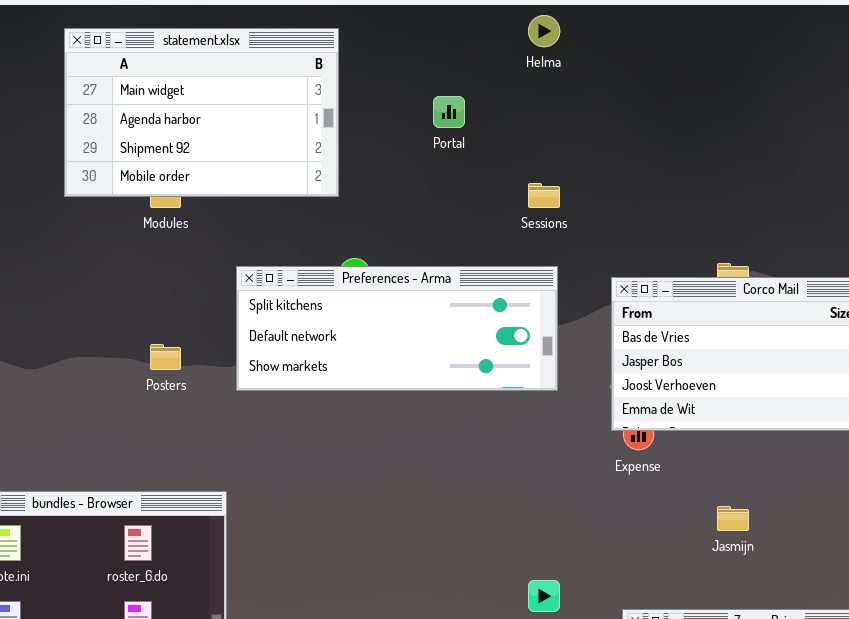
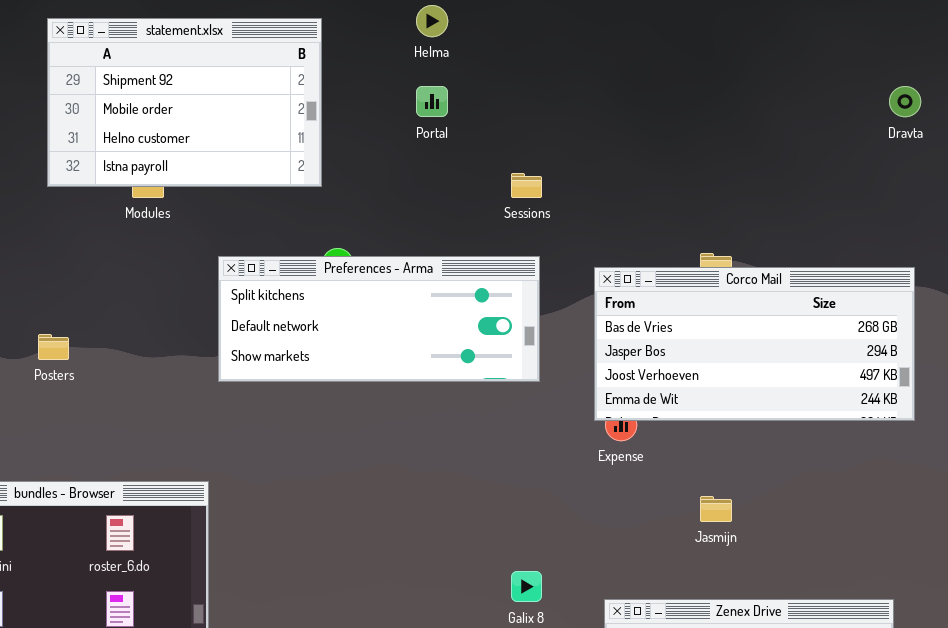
Helma: [528,15,560,47] -> [416,5,448,37], moved
statement.xlsx: [64,28,339,197] -> [47,18,322,187], scrolled down 2 rows
Posters: [150,344,181,370] -> [38,334,69,360], moved

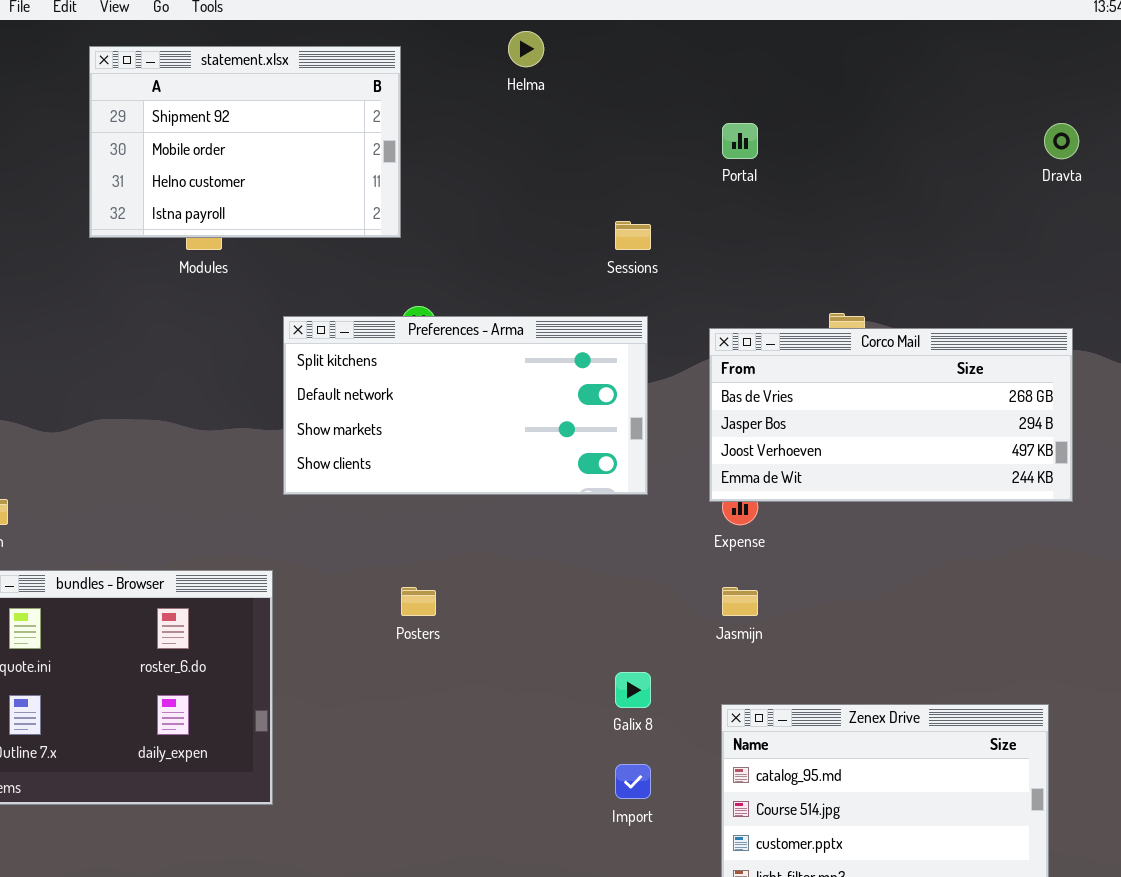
Portal: [416,86,448,117] -> [722,123,758,159], moved
Preferences - Arma: [218,256,540,382] -> [283,316,648,495], resized
Posters: [38,334,69,360] -> [401,587,436,616], moved
Jasmijn: [700,496,732,522] -> [722,587,758,616], moved

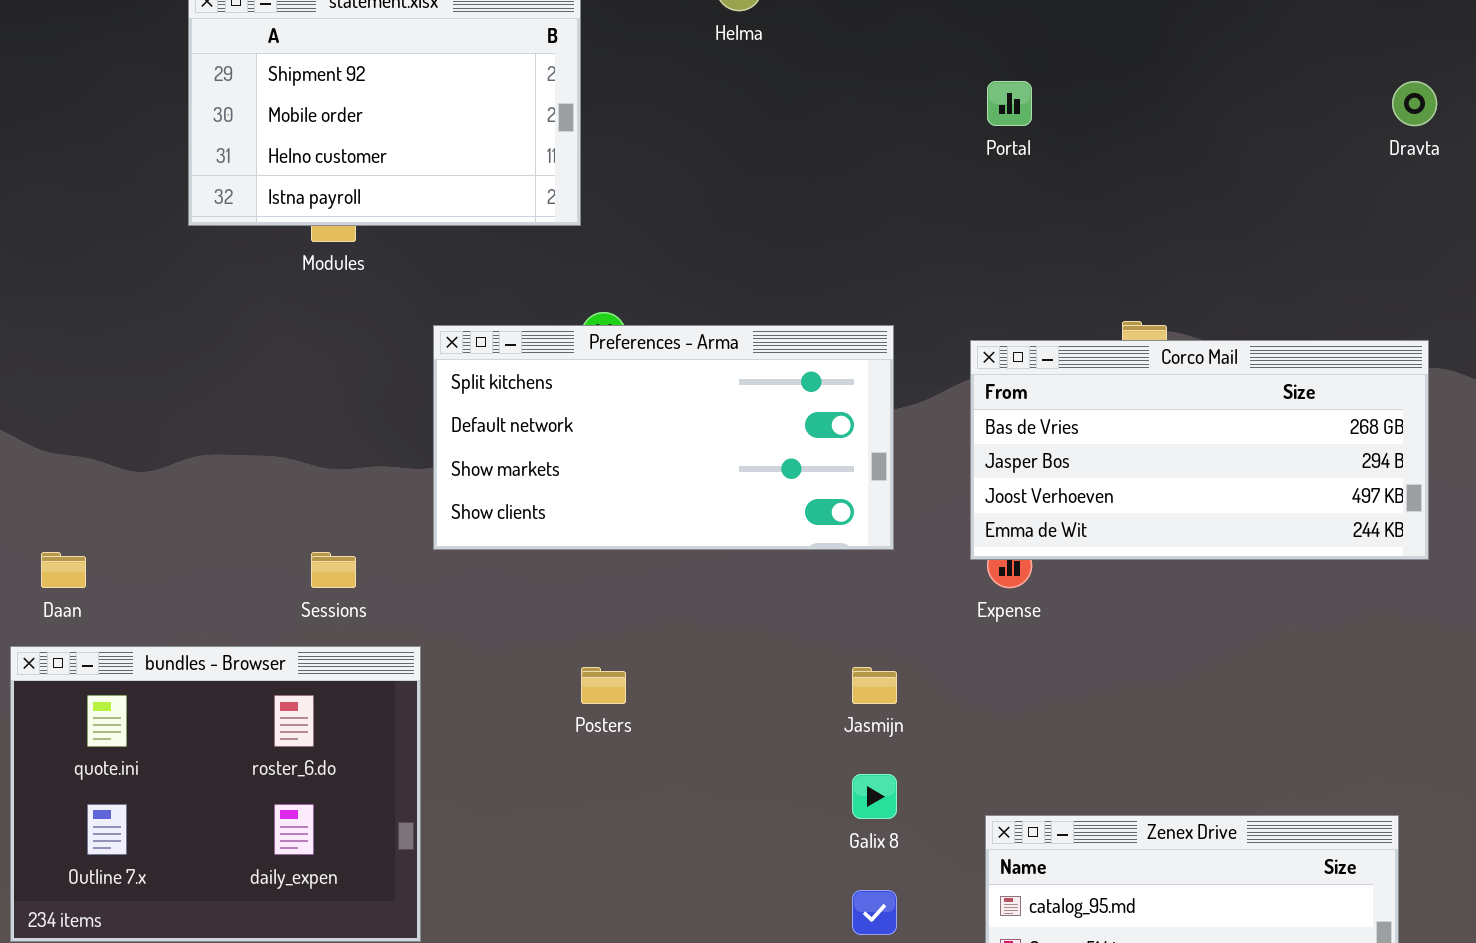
Sessions: [615,221,651,250] -> [311,552,356,588], moved
Jasmijn: [722,587,758,616] -> [852,667,897,704], moved

